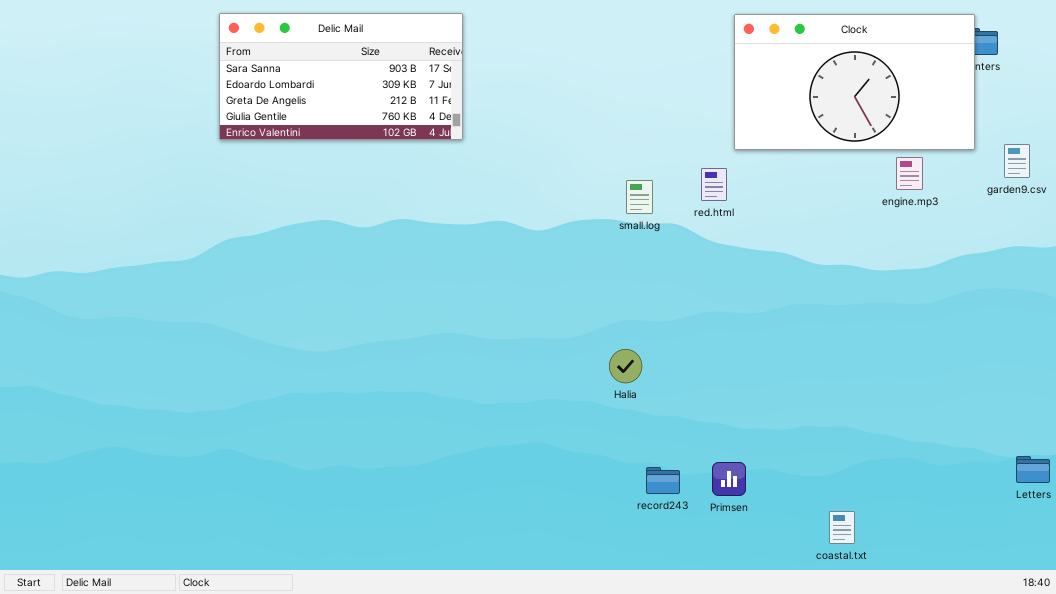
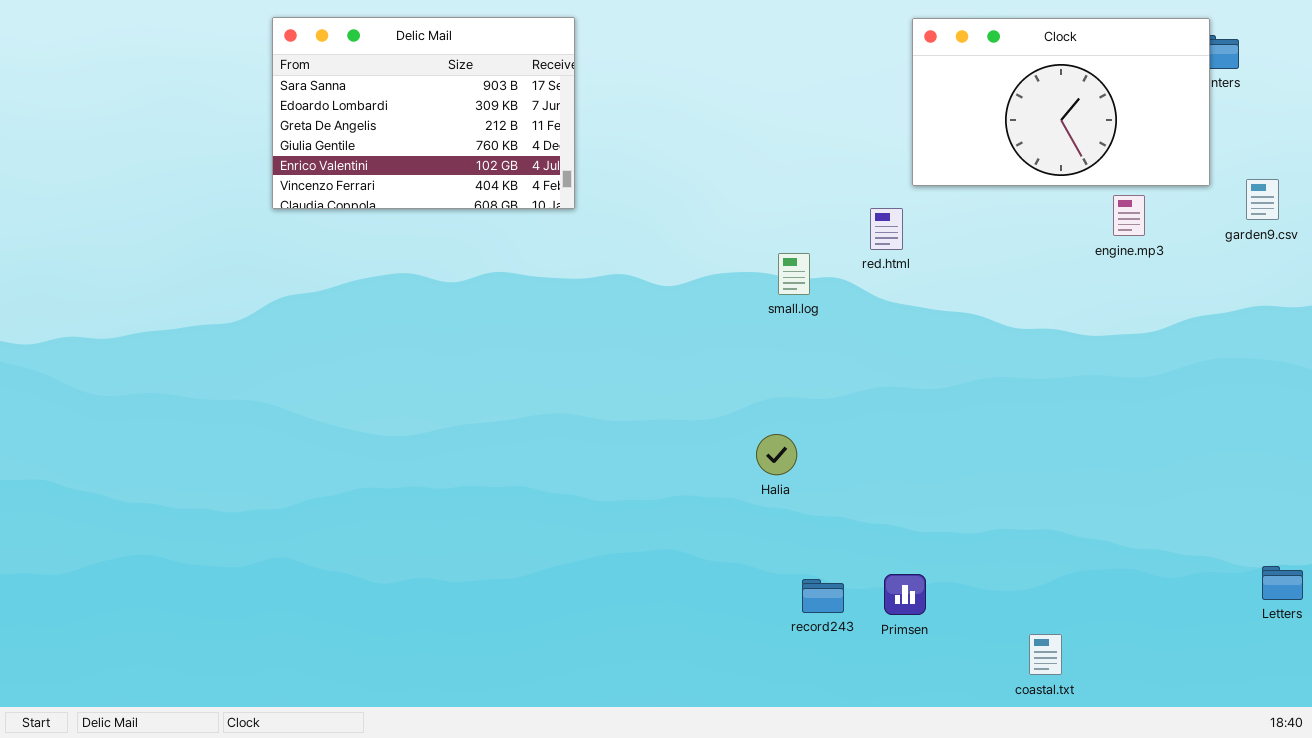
Delic Mail: [219,13,463,140] -> [272,17,575,209], resized
small.log: [626,180,653,214] -> [778,253,810,295], moved

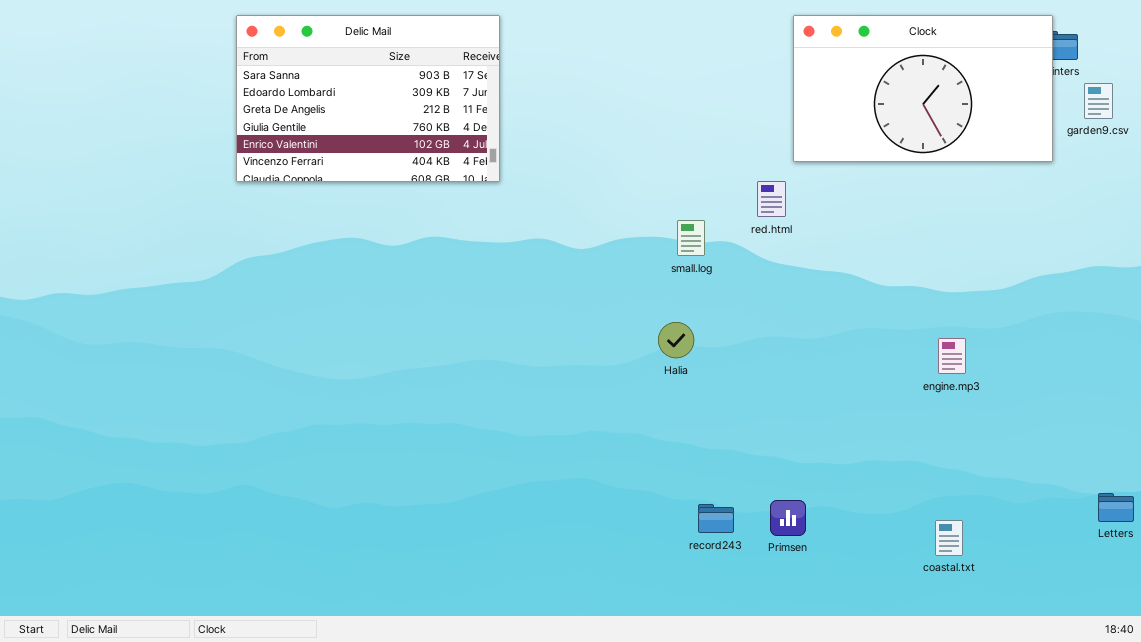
garden9.csv: [1246,179,1279,220] -> [1084,83,1113,119], moved
engine.mp3: [1113,195,1145,236] -> [938,338,966,374], moved
Halia: [756,434,797,475] -> [658,322,694,358], moved
coastal.txt: [1029,634,1062,675] -> [935,520,963,556], moved

